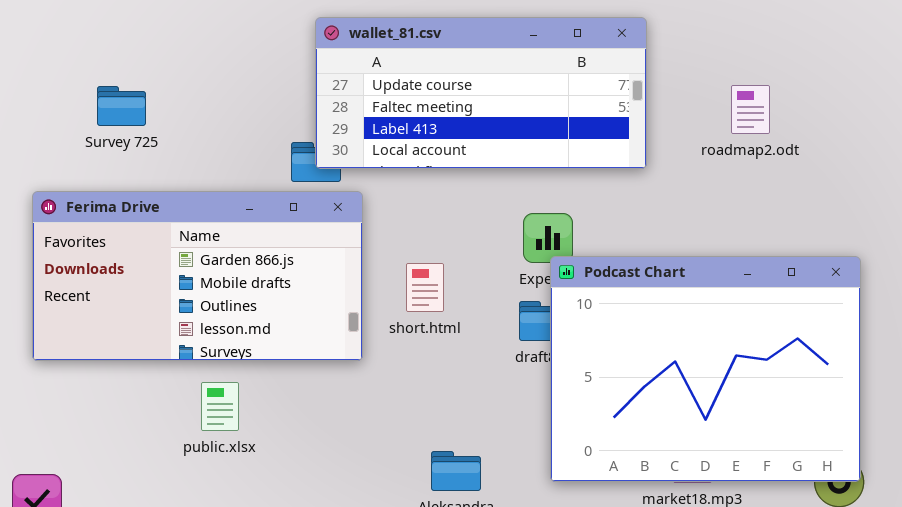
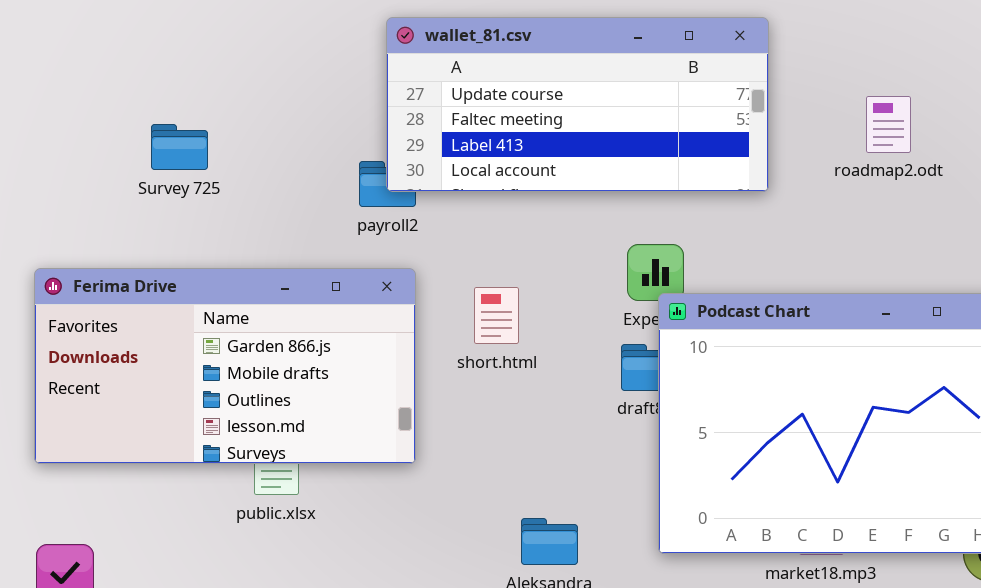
Survey 725: [97,86,146,126] -> [151,124,208,170], moved
Ferima Drive: [32,191,363,361] -> [34,268,416,464], moved
short.html: [406,263,444,312] -> [474,287,519,344], moved

